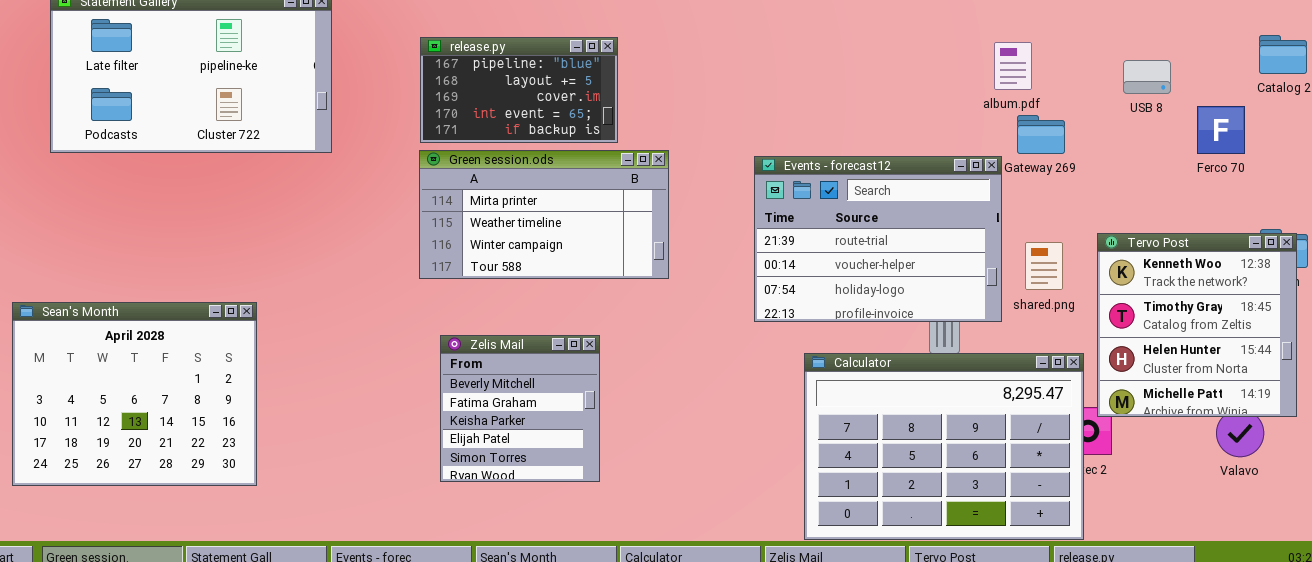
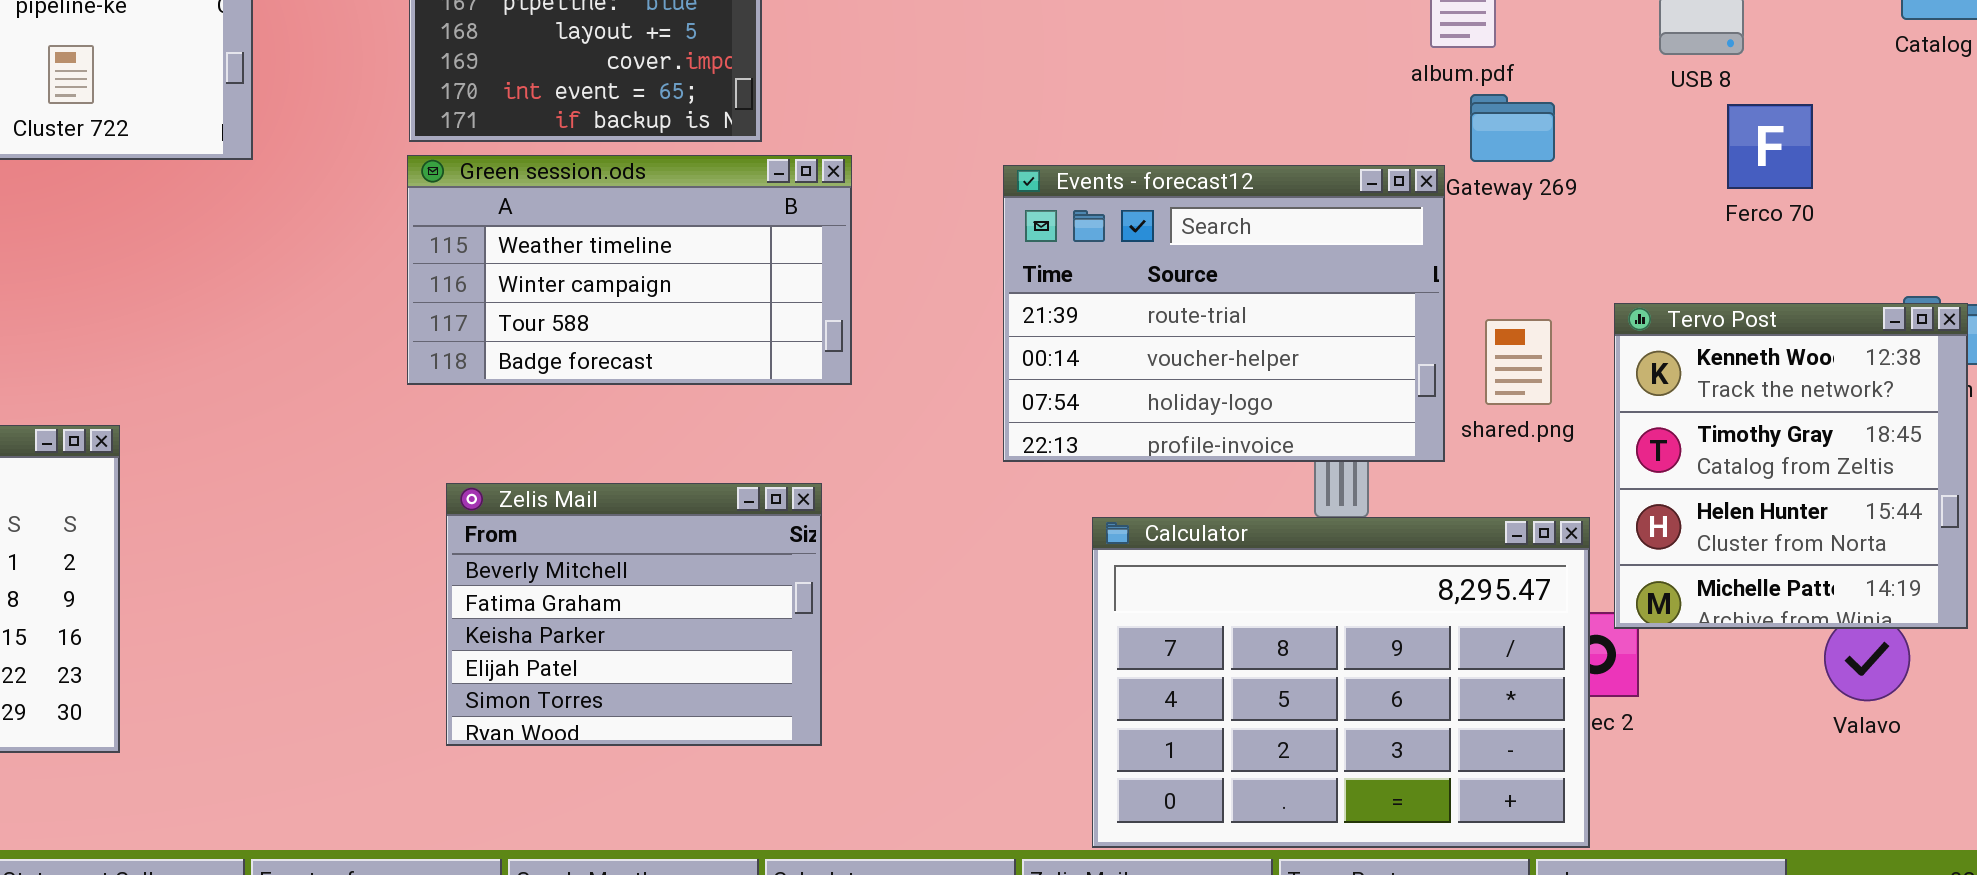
Ferco 70: [1197,106,1245,154] -> [1727,104,1813,189], moved
Green session.ods: [419,150,669,279] -> [407,155,852,385], scrolled down 1 row
Zelis Mail: [440,335,600,482] -> [446,483,822,746], resized

